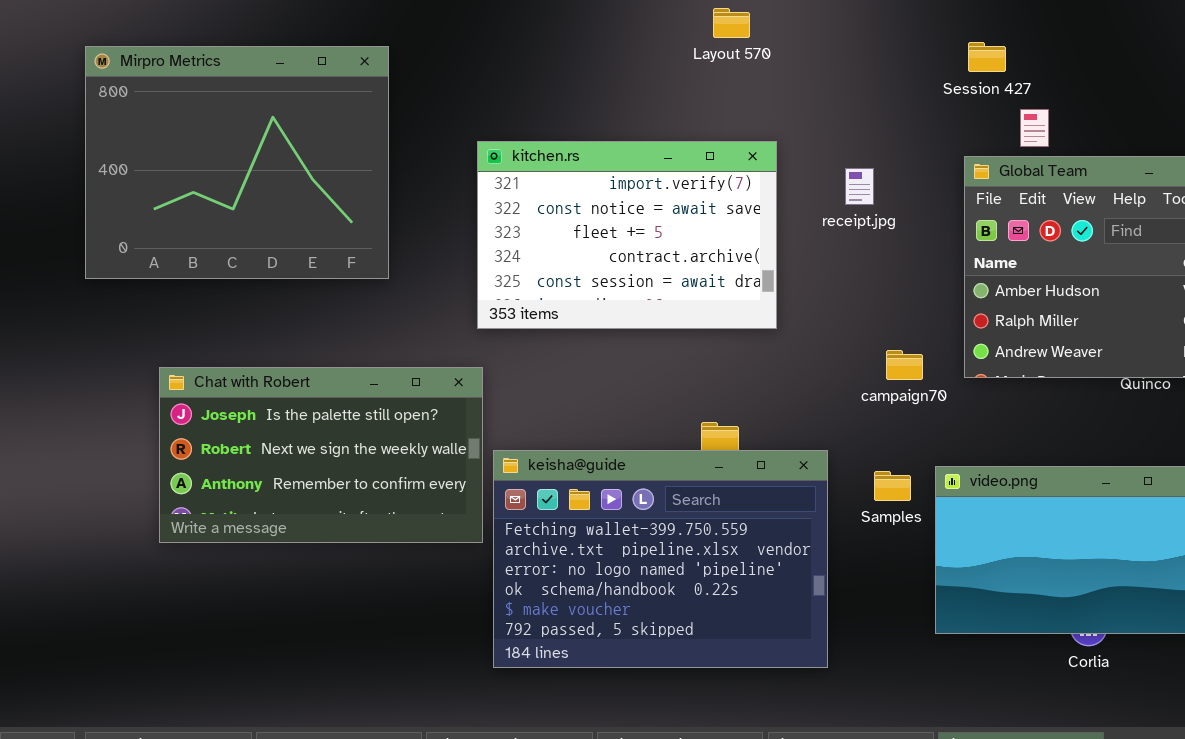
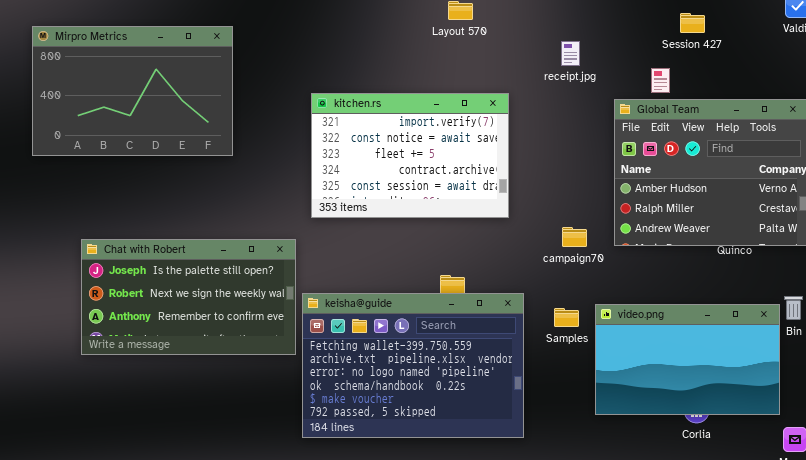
Session 427: [968,42,1006,72] -> [680,13,705,33], moved
Mirpro Metrics: [85,46,389,279] -> [32,26,233,156], resized
kitchen.rs: [477,141,777,329] -> [311,93,509,218], moved
receipt.jpg: [845,168,874,205] -> [561,41,580,66], moved

